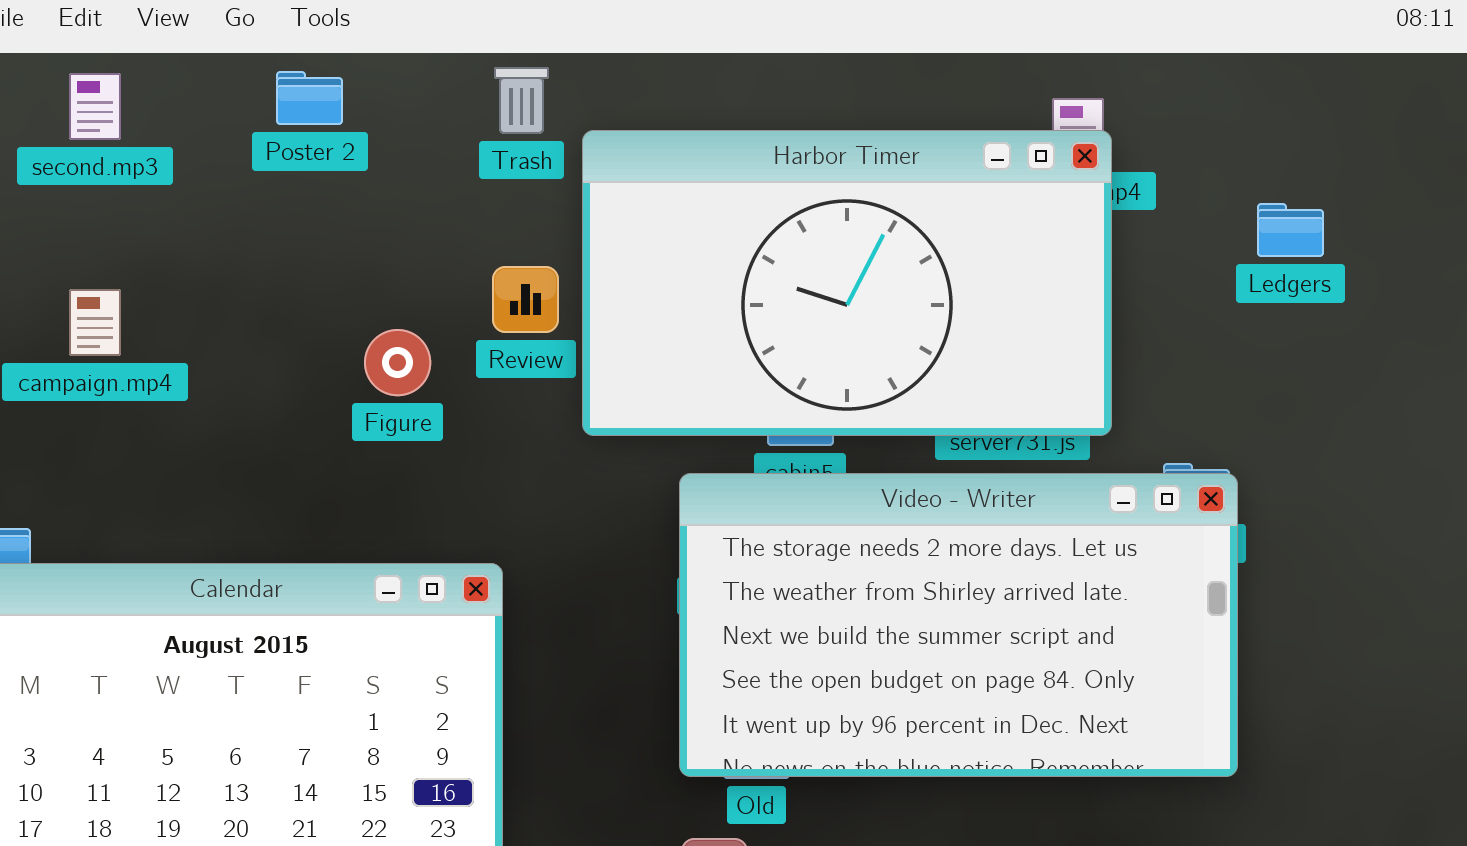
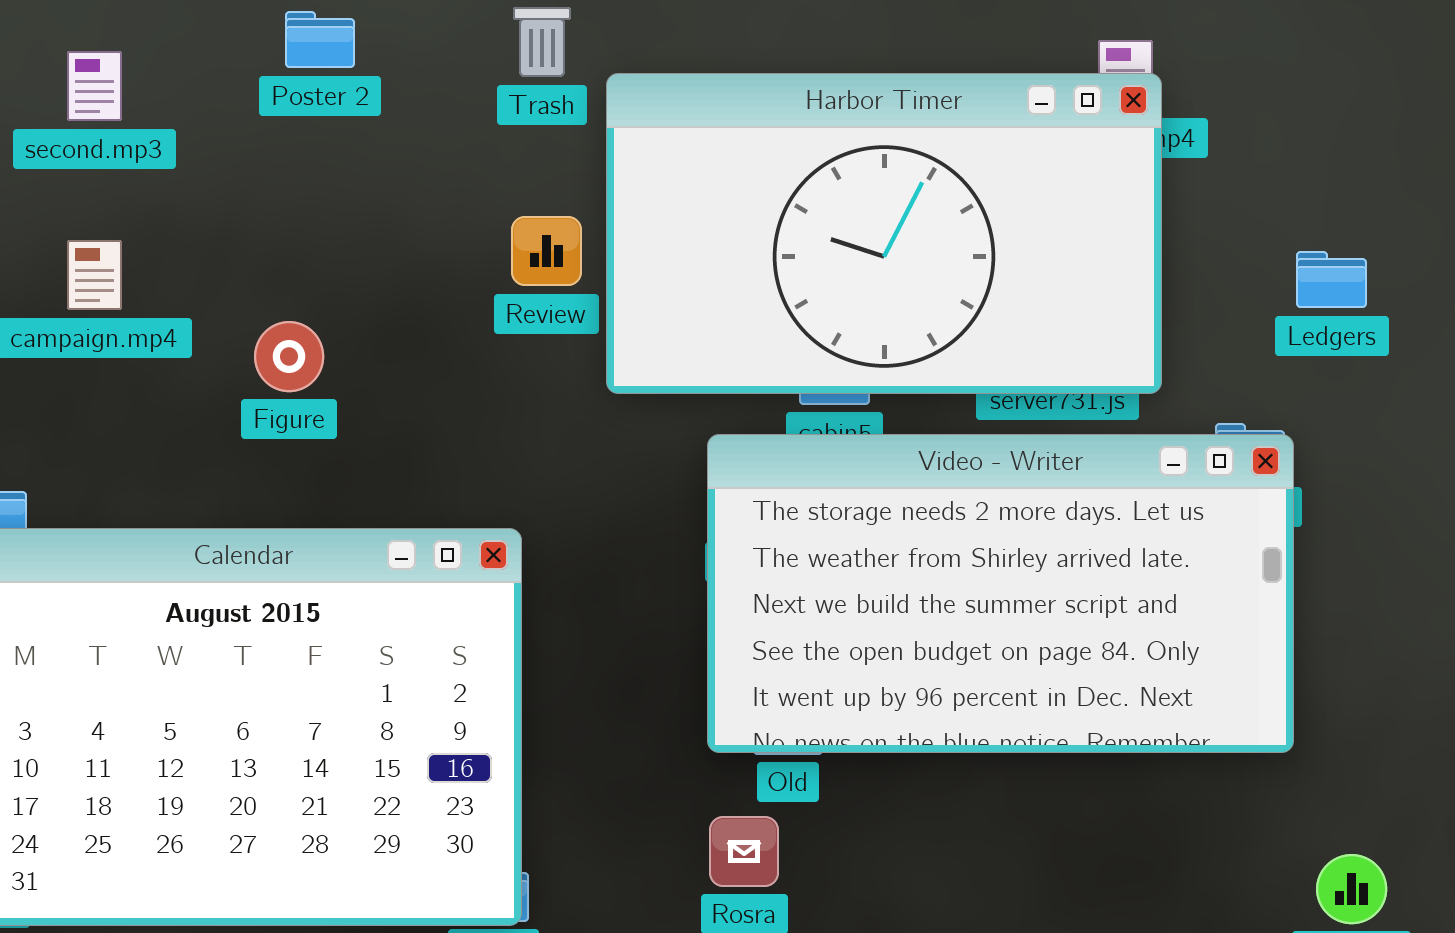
second.mp3: [69,73,121,140] -> [67,51,122,121], moved
Ledgers: [1257,203,1324,257] -> [1296,251,1367,308], moved
Figure: [364,329,431,396] -> [254,321,324,392], moved

